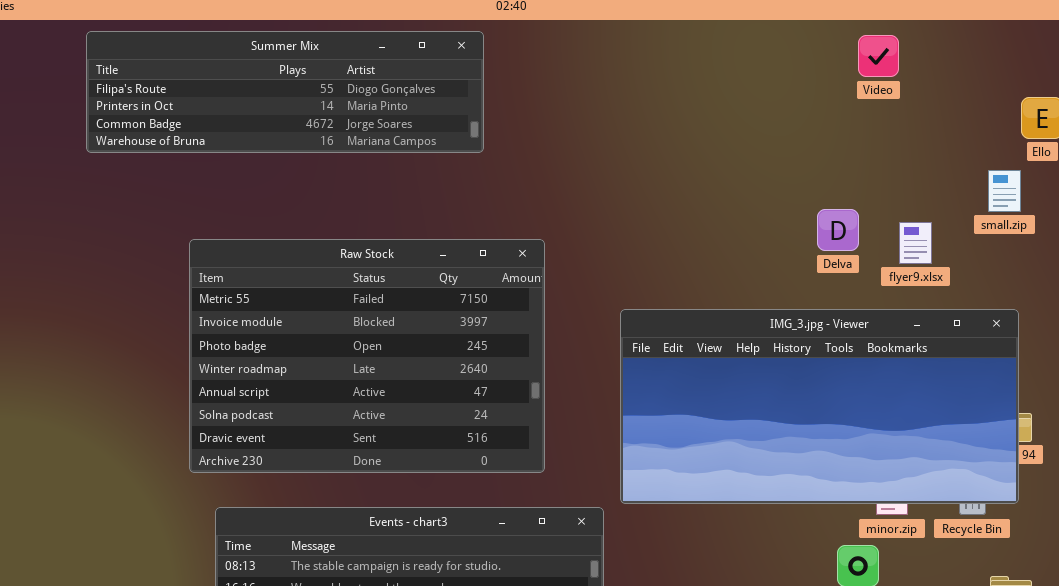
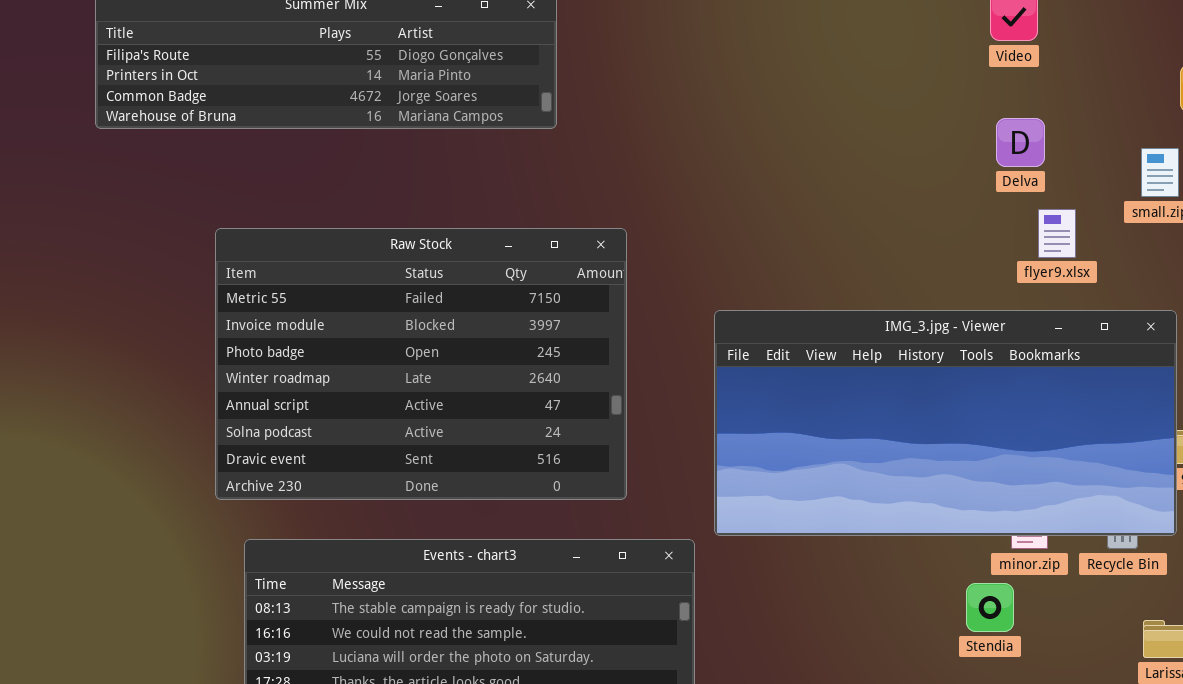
Delva: [817,209,859,251] -> [996,118,1045,167], moved

